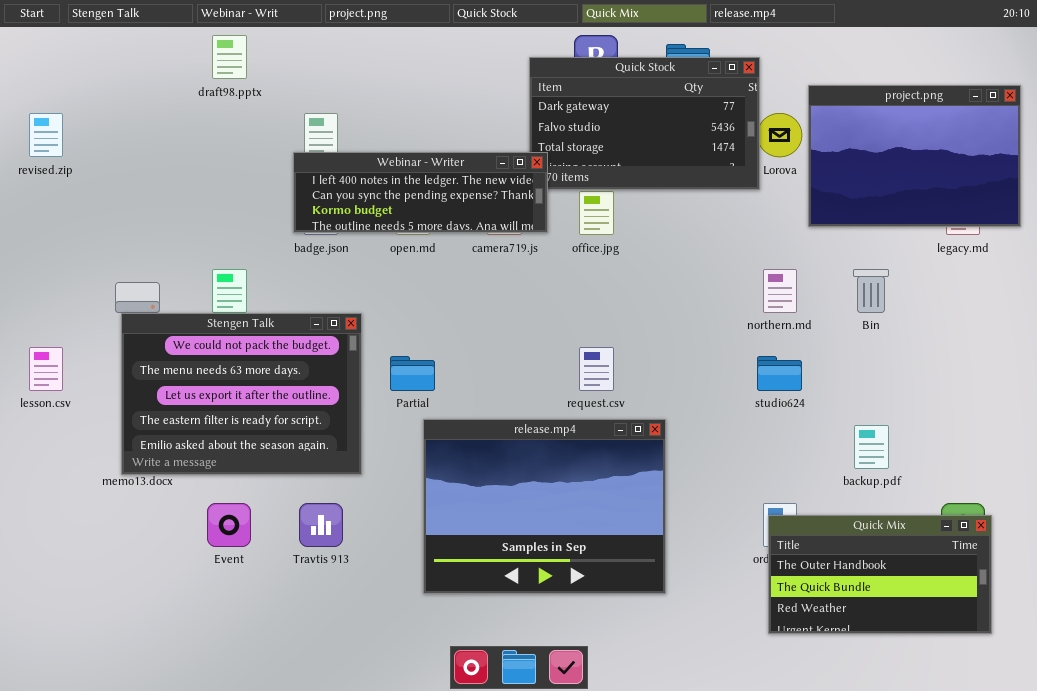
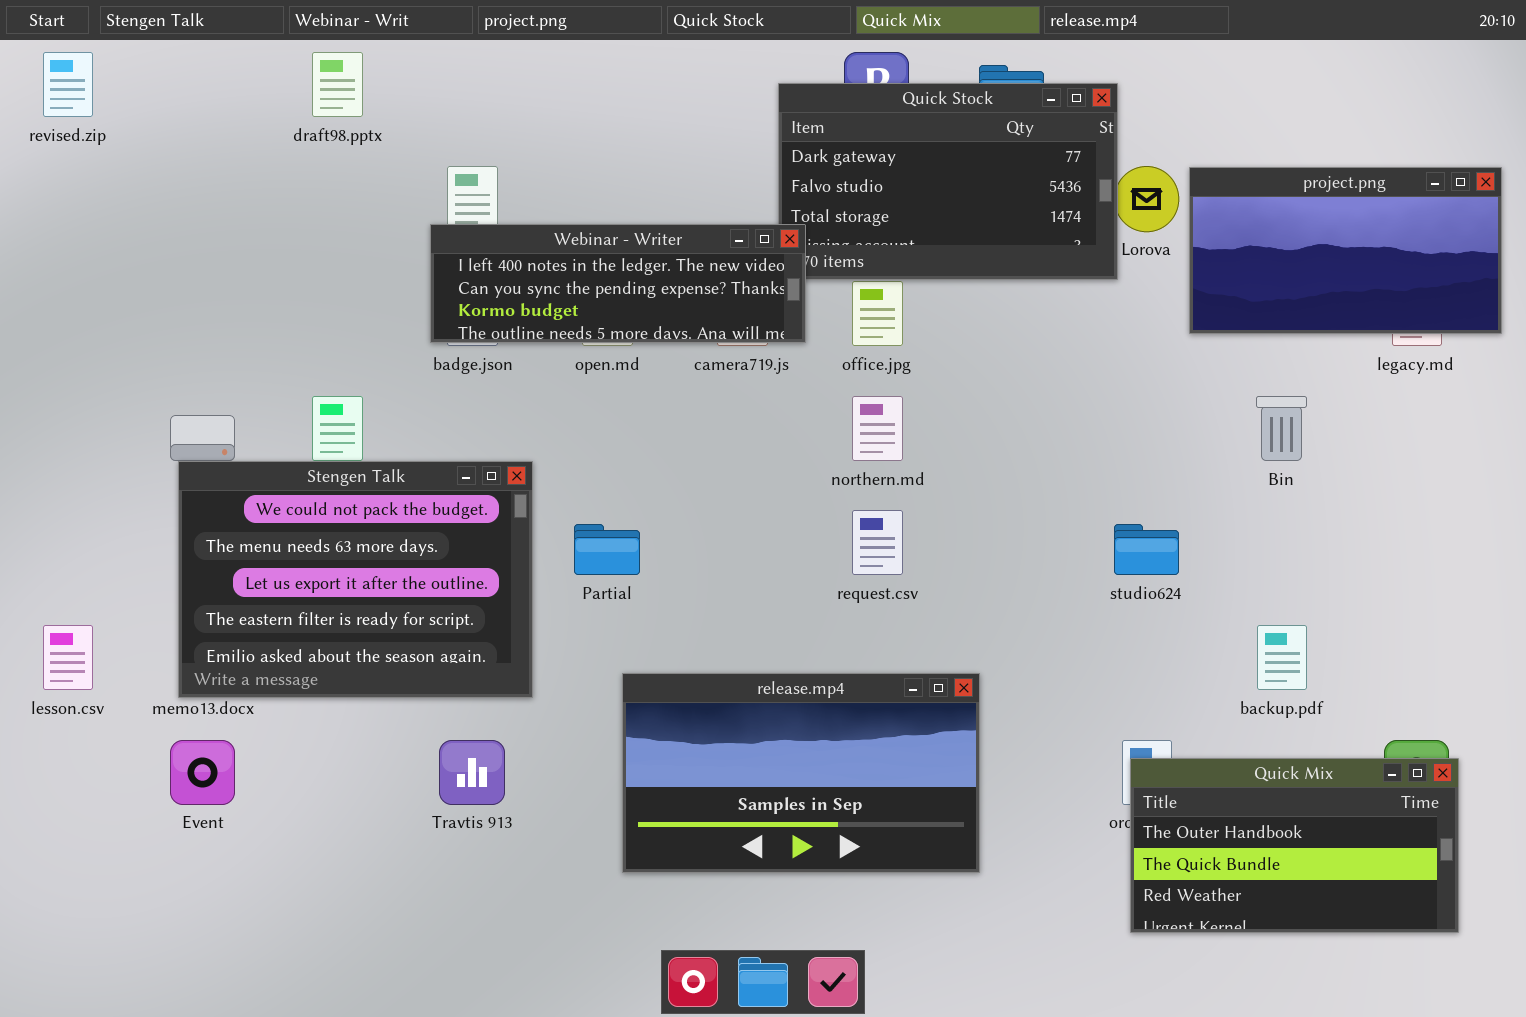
project.png: [808,85,1021,227] -> [1189,167,1502,334], resized
revised.zip: [29,113,63,157] -> [43,52,93,117], moved
northern.md: [763,269,797,313] -> [852,396,903,461], moved
lesson.csv: [29,347,63,391] -> [43,625,93,690], moved
release.mp4: [423,419,666,594] -> [622,673,980,873], resized
Event: [207,503,251,547] -> [170,740,235,805], moved

